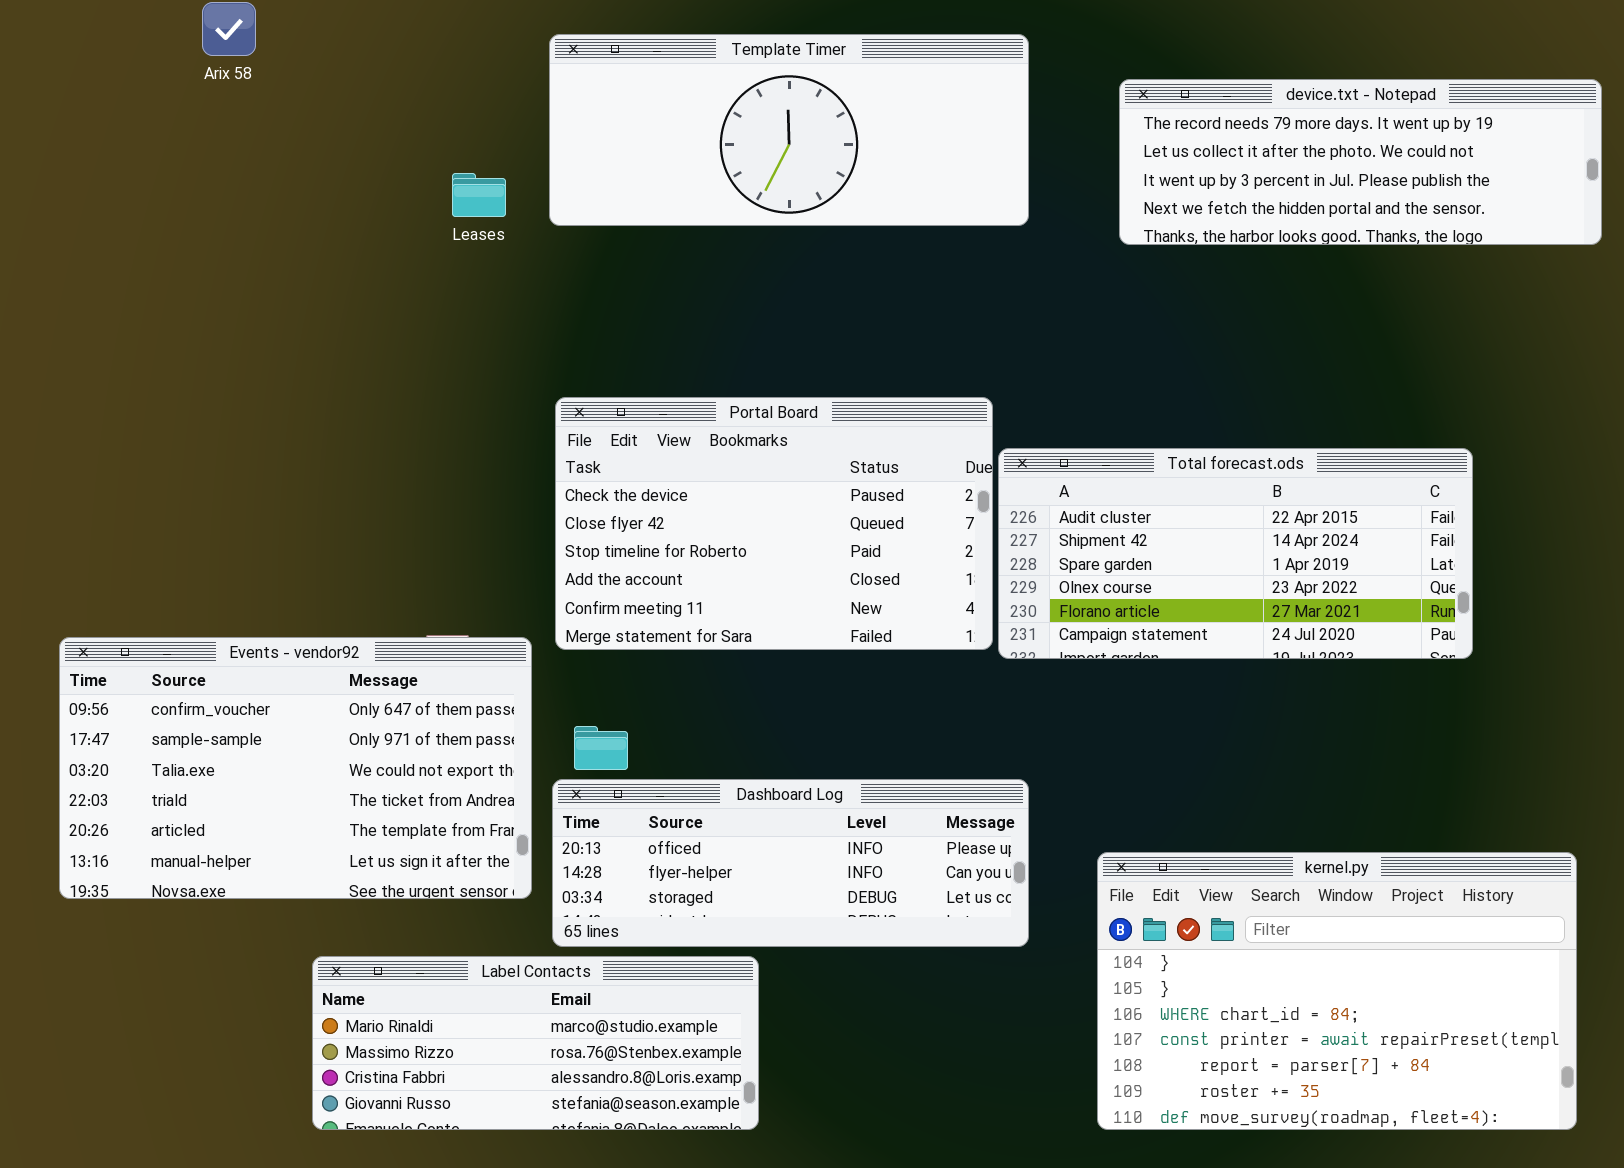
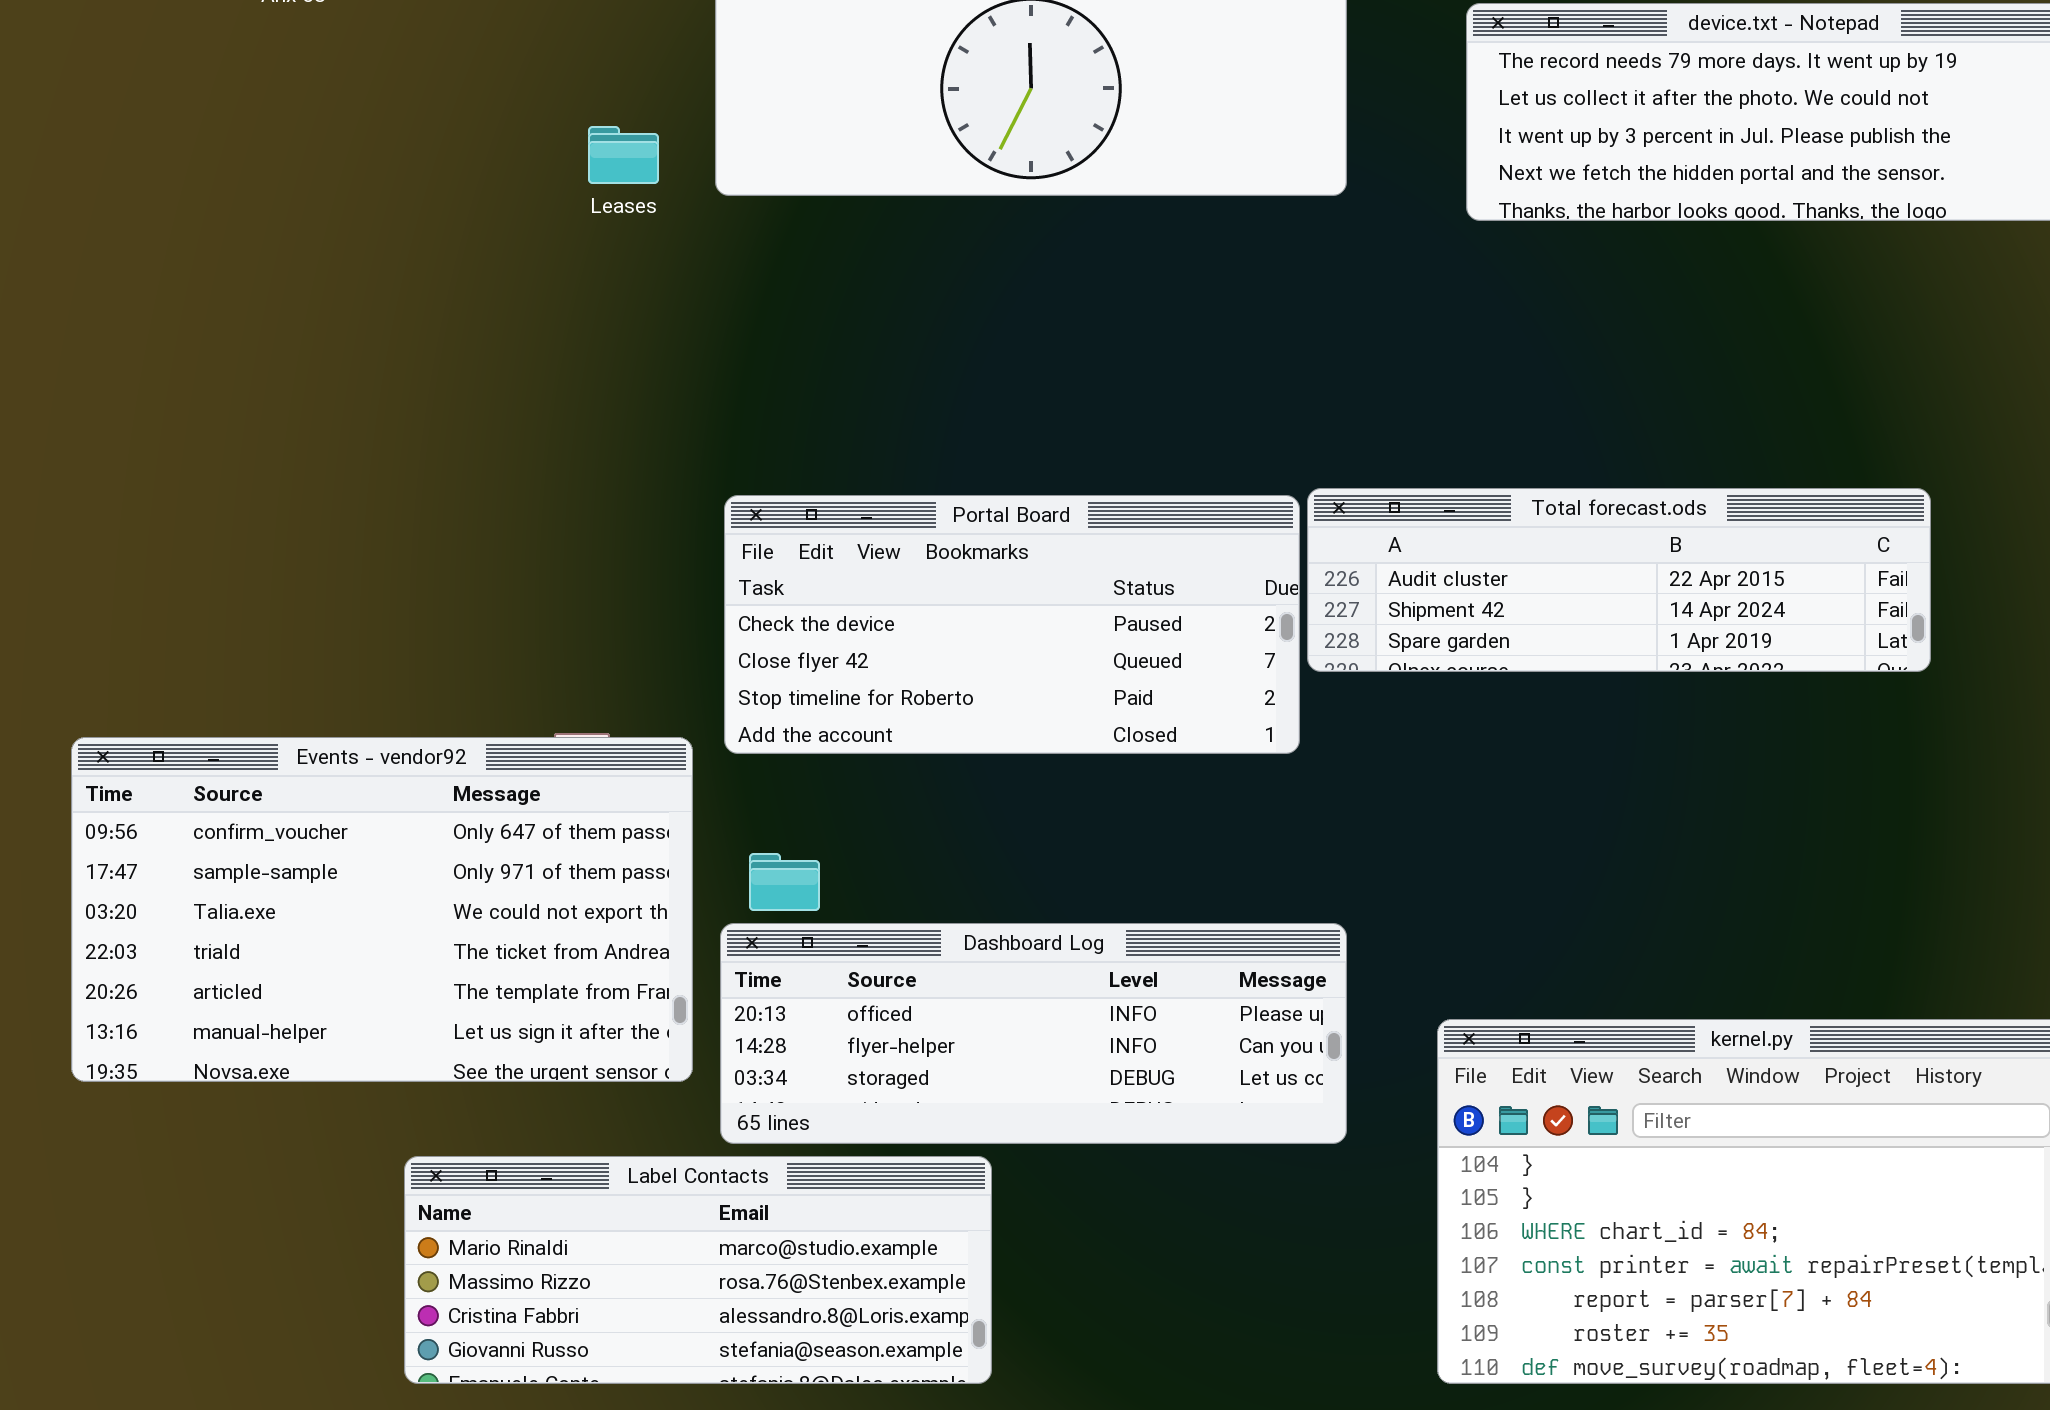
Portal Board: [555,397,993,650] -> [724,495,1300,754], resized
Total forecast.ods: [998,448,1473,659] -> [1307,488,1931,672], resized

